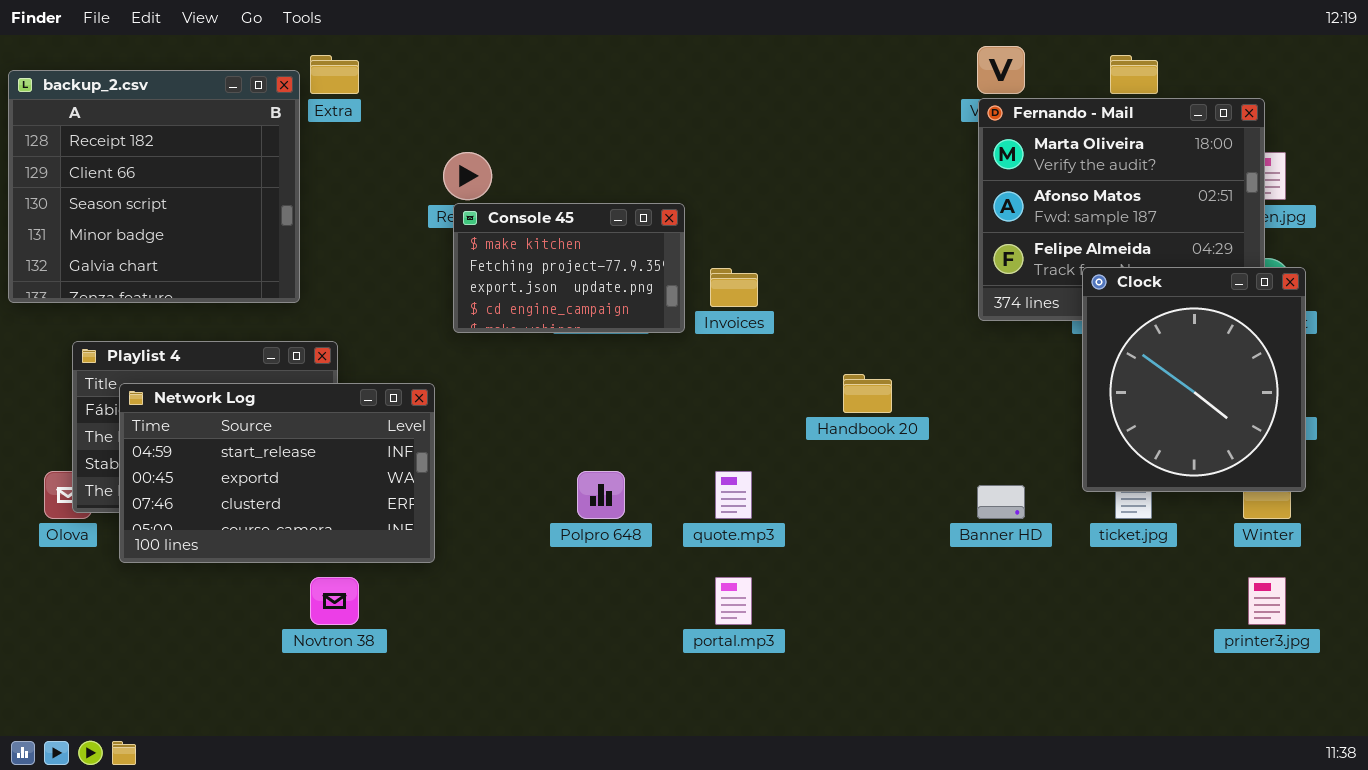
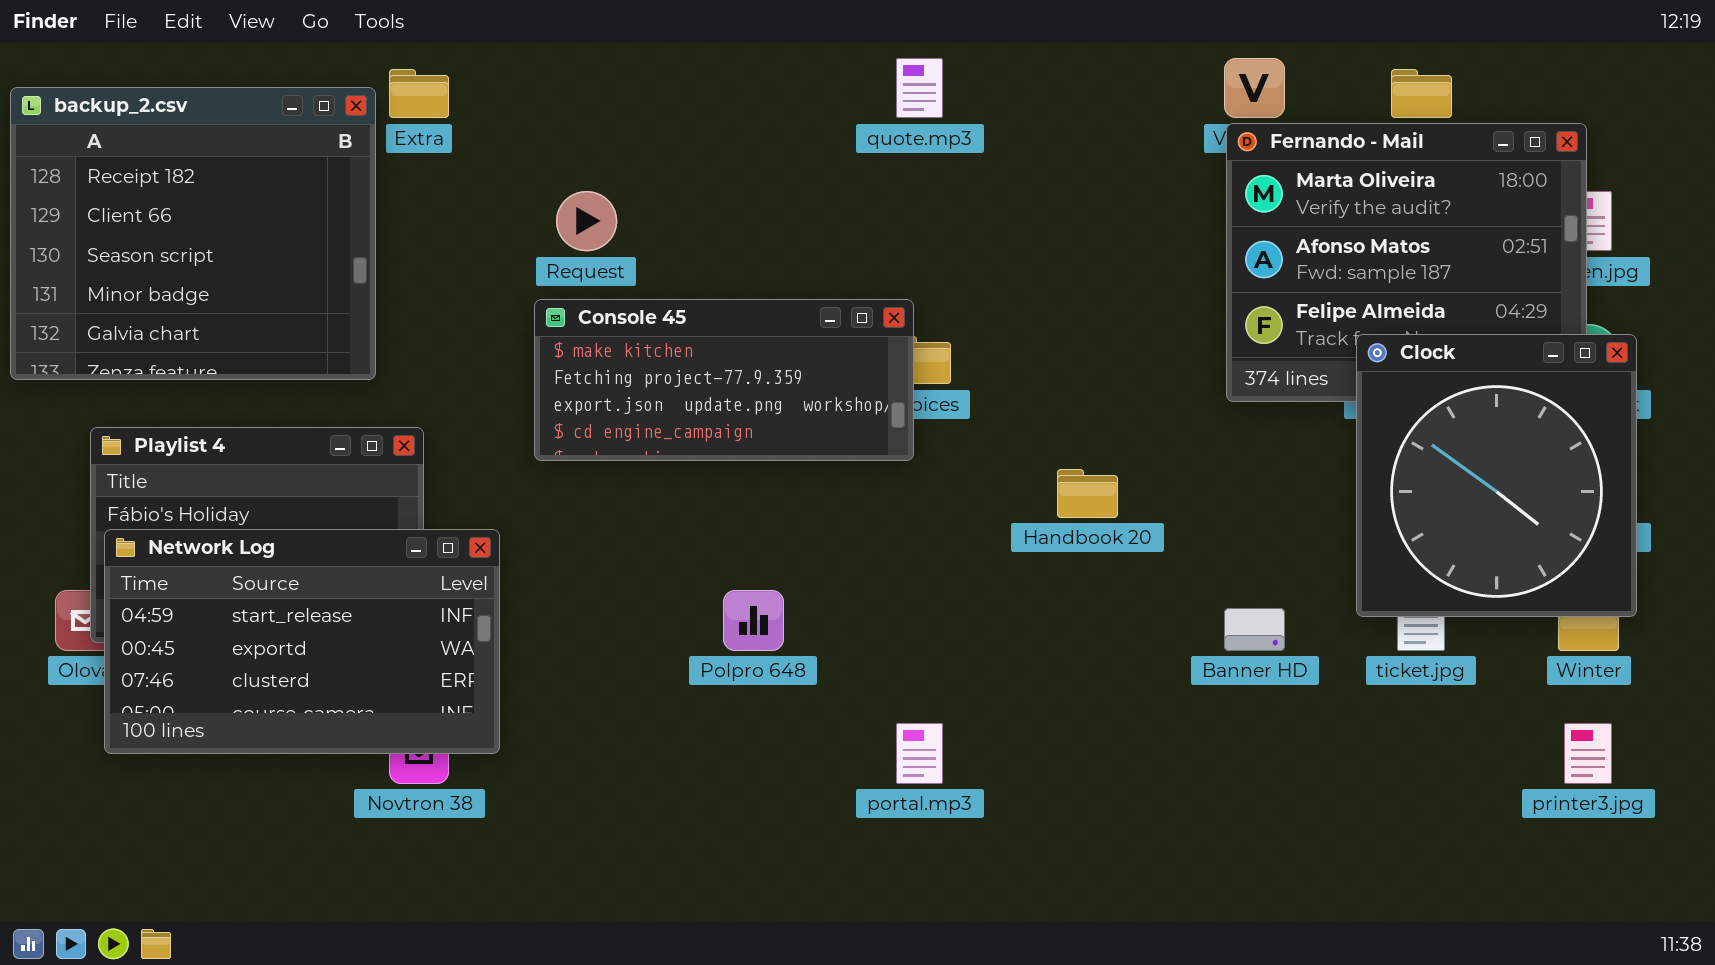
Console 45: [453,203,685,333] -> [534,299,914,461], moved, resized
Network Log: [119,383,435,563] -> [104,529,500,754], moved
quote.mp3: [715,471,752,519] -> [896,58,943,118], moved

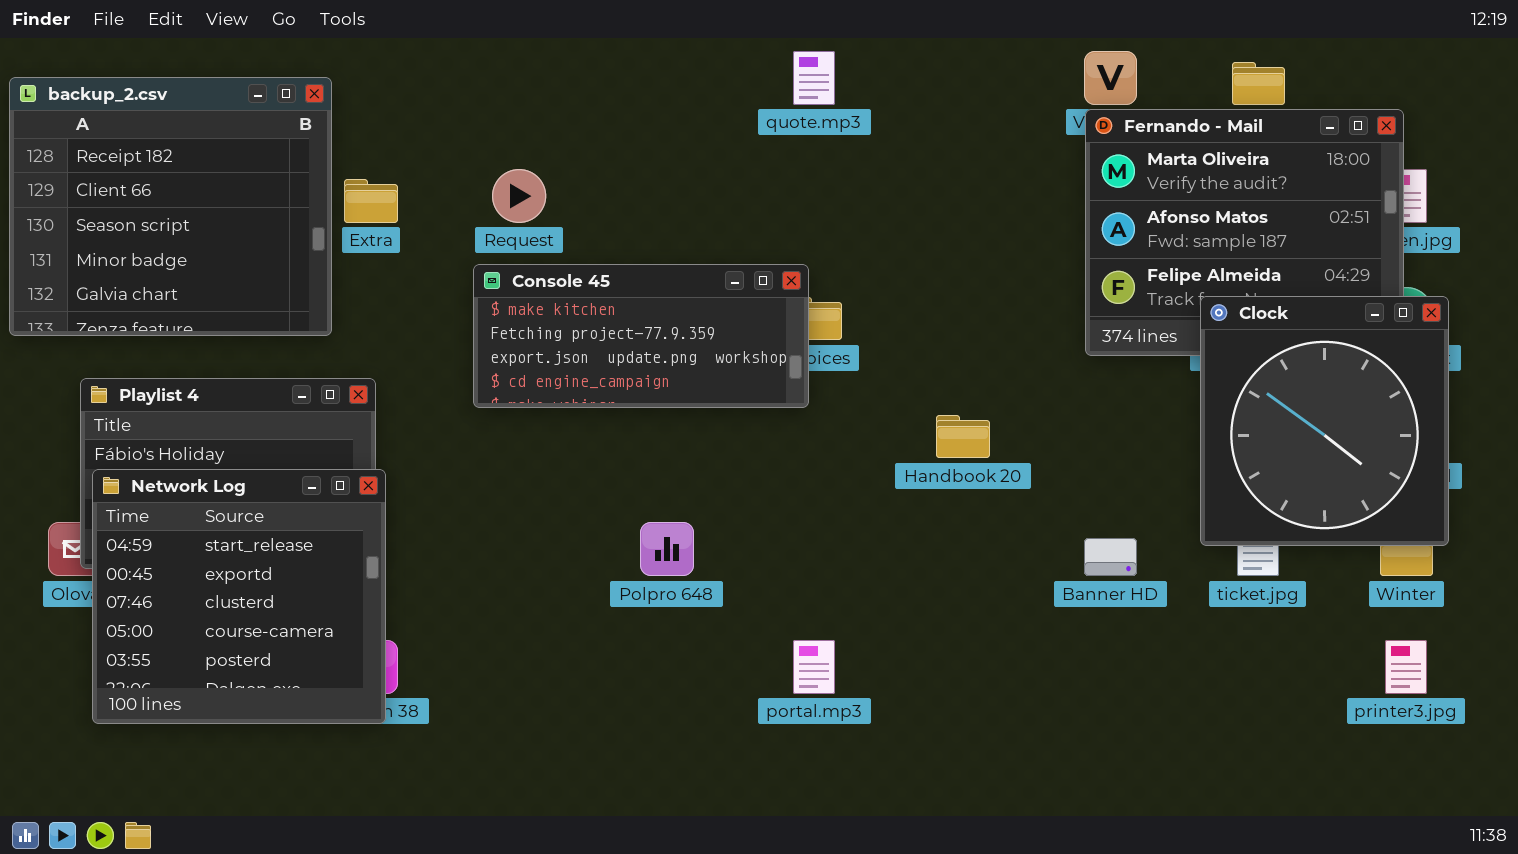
Extra: [389,69,449,118] -> [344,179,398,223], moved
Network Log: [104,529,500,754] -> [92,469,386,724], resized

